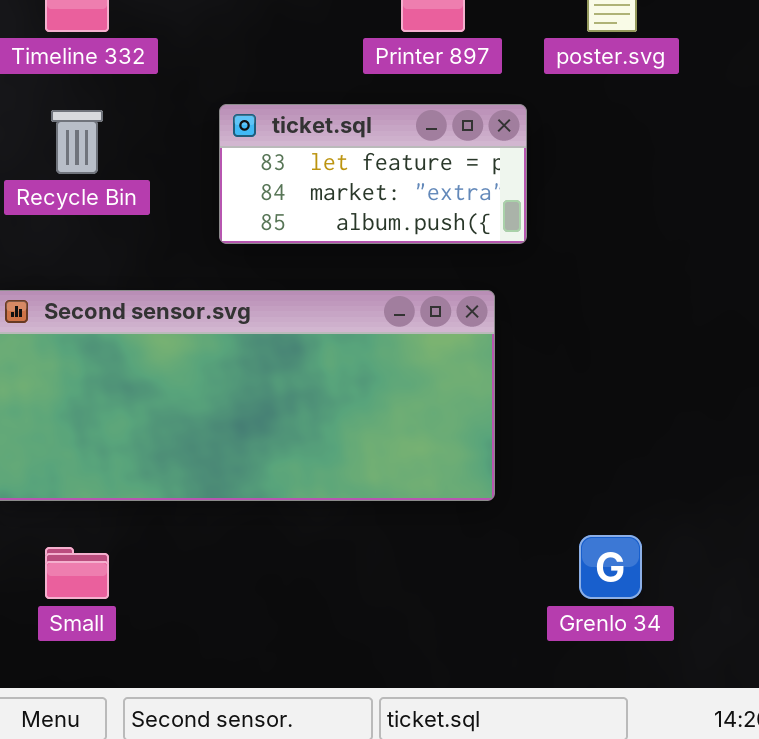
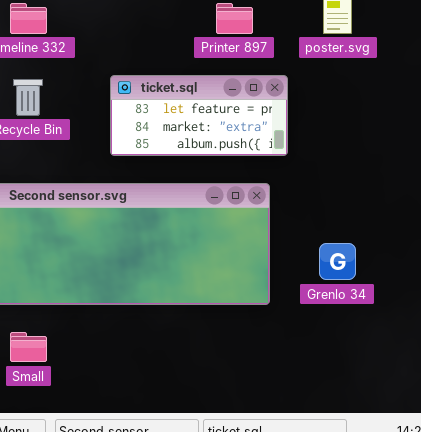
Grenlo 34: [579,535,642,599] -> [319,243,356,280], moved

